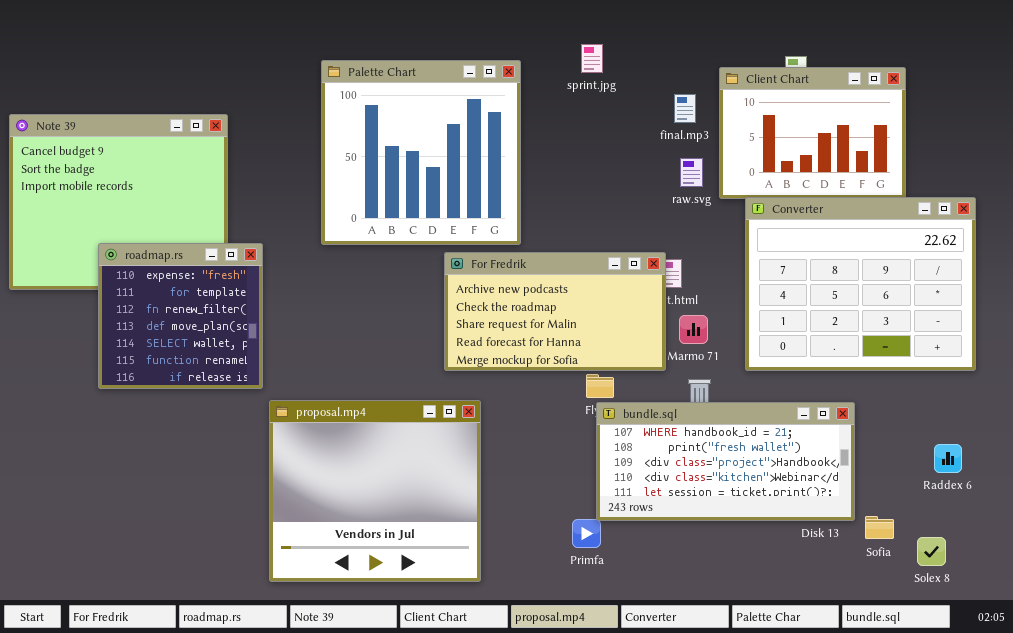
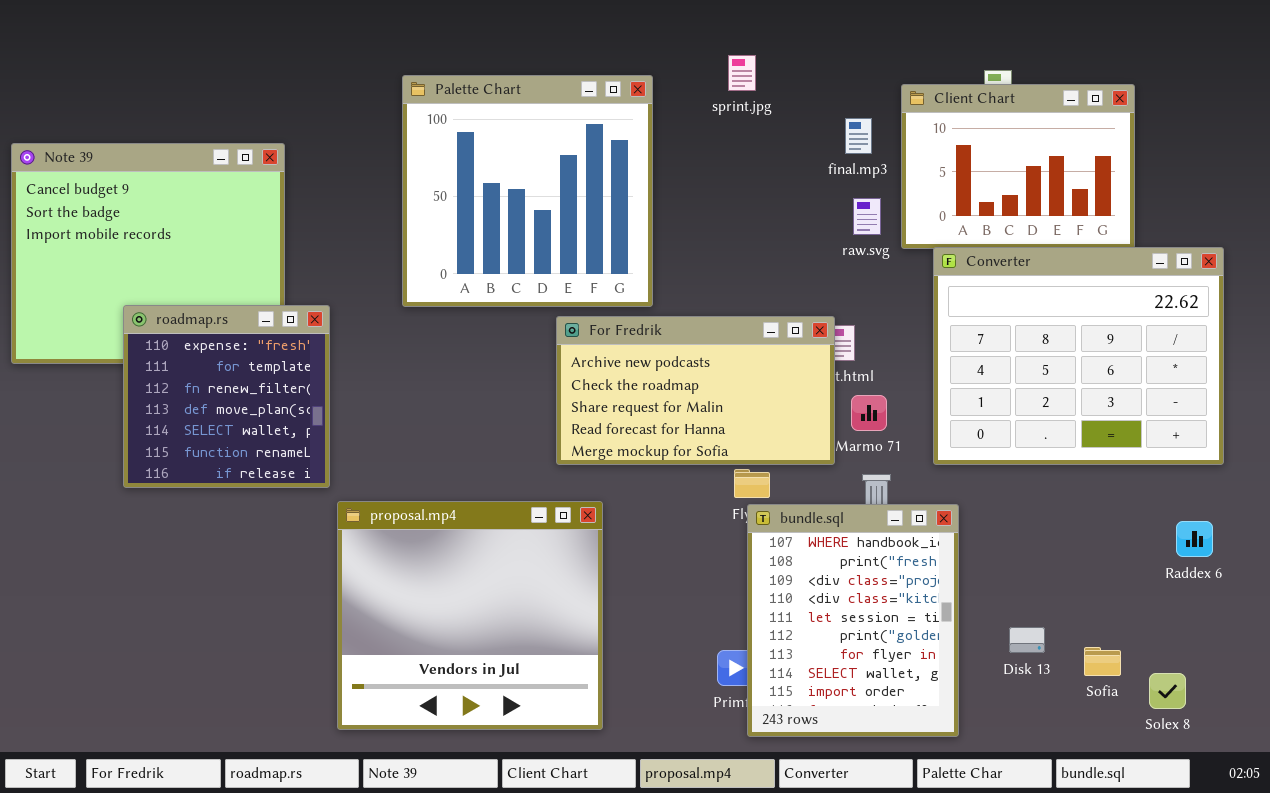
bundle.sql: [596,402,855,521] -> [747,504,959,737], resized
Raddex 6: [934,444,962,473] -> [1176,521,1213,557], moved

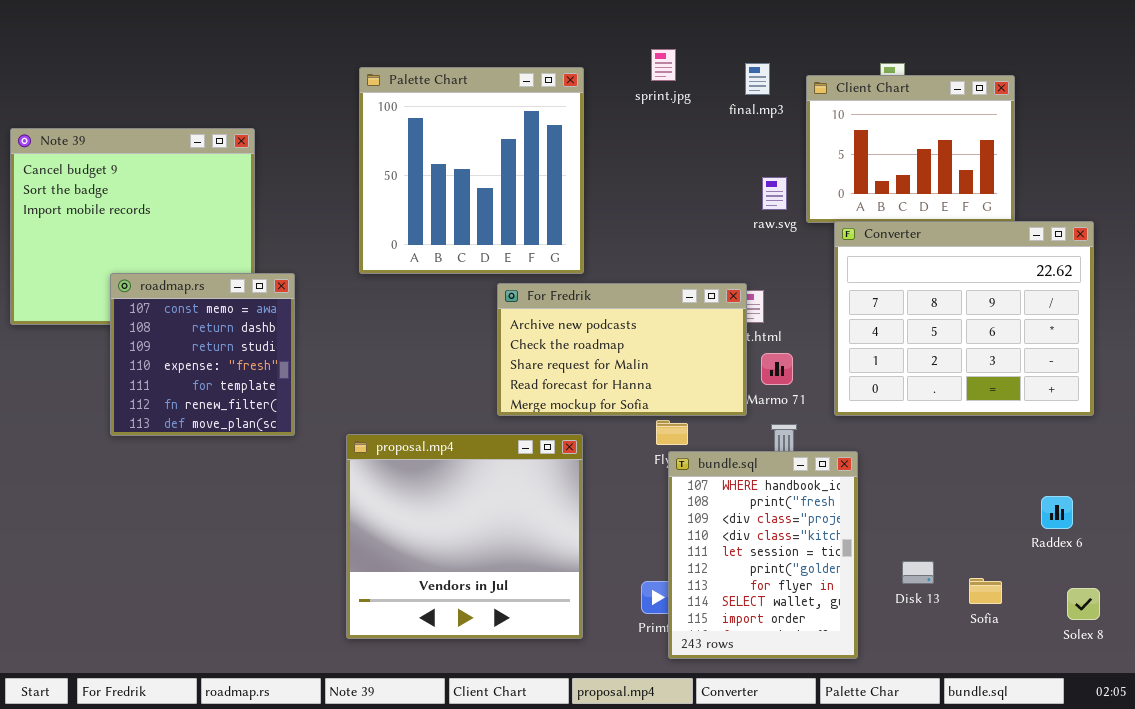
final.mp3: [845,118,872,154] -> [745,63,770,95], moved
roadmap.rs: [123,305,330,488] -> [110,273,295,436], scrolled up 3 rows
proposal.mp4: [337,501,603,730] -> [346,434,583,639], moved
Raddex 6: [1176,521,1213,557] -> [1041,496,1073,529], moved
Solex 8: [1149,673,1186,709] -> [1067,588,1100,620], moved

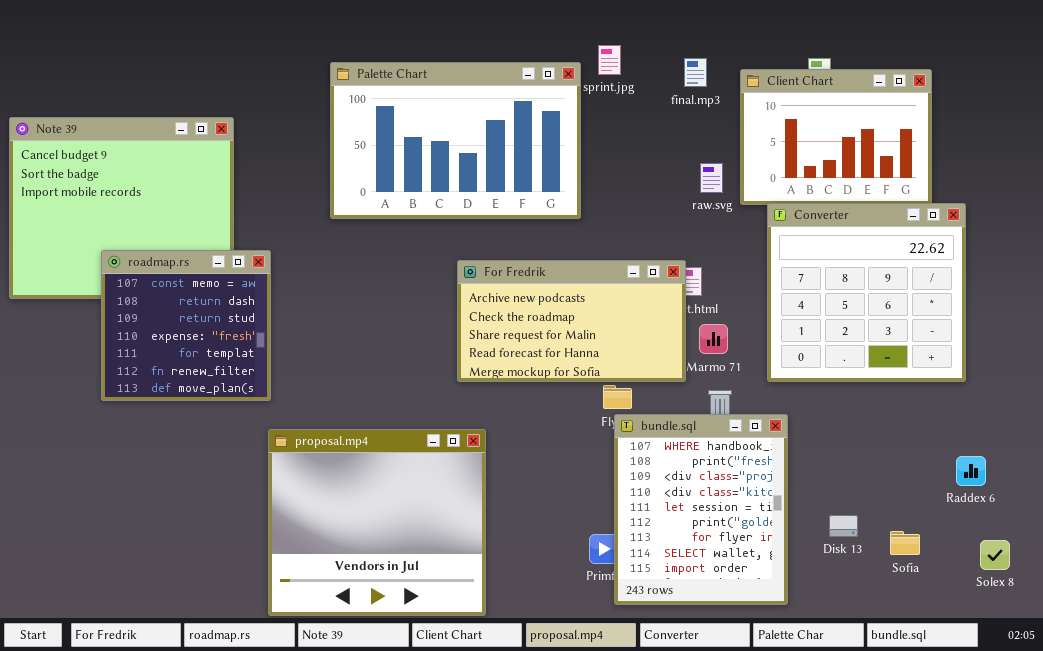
Palette Chart: [359,67,584,274] -> [330,62,581,219], resized
Converter: [834,221,1094,416] -> [767,203,966,382], resized
proposal.mp4: [346,434,583,639] -> [268,429,486,616], moved

